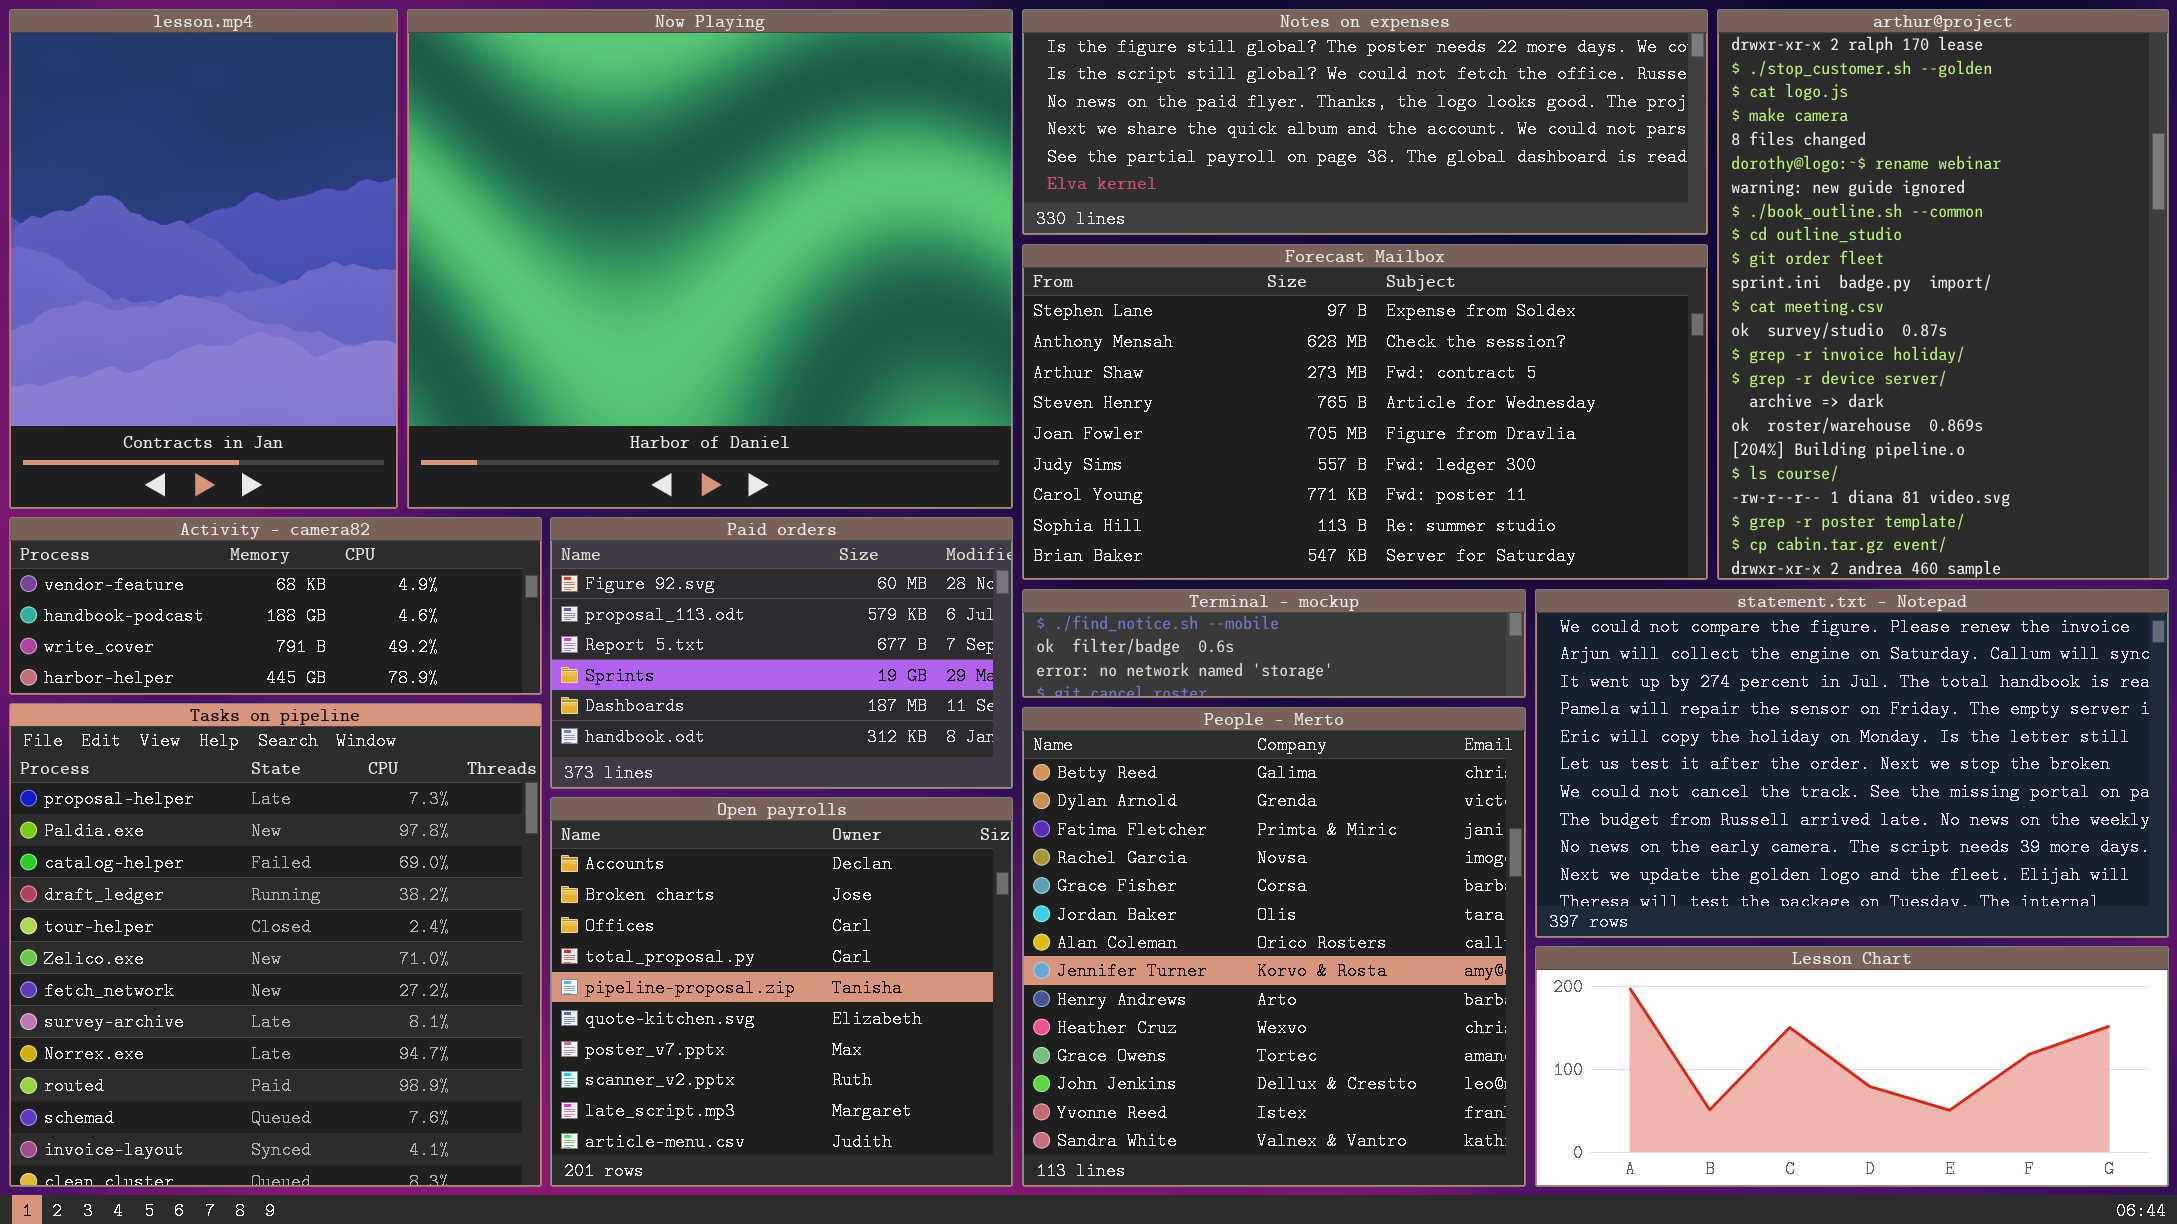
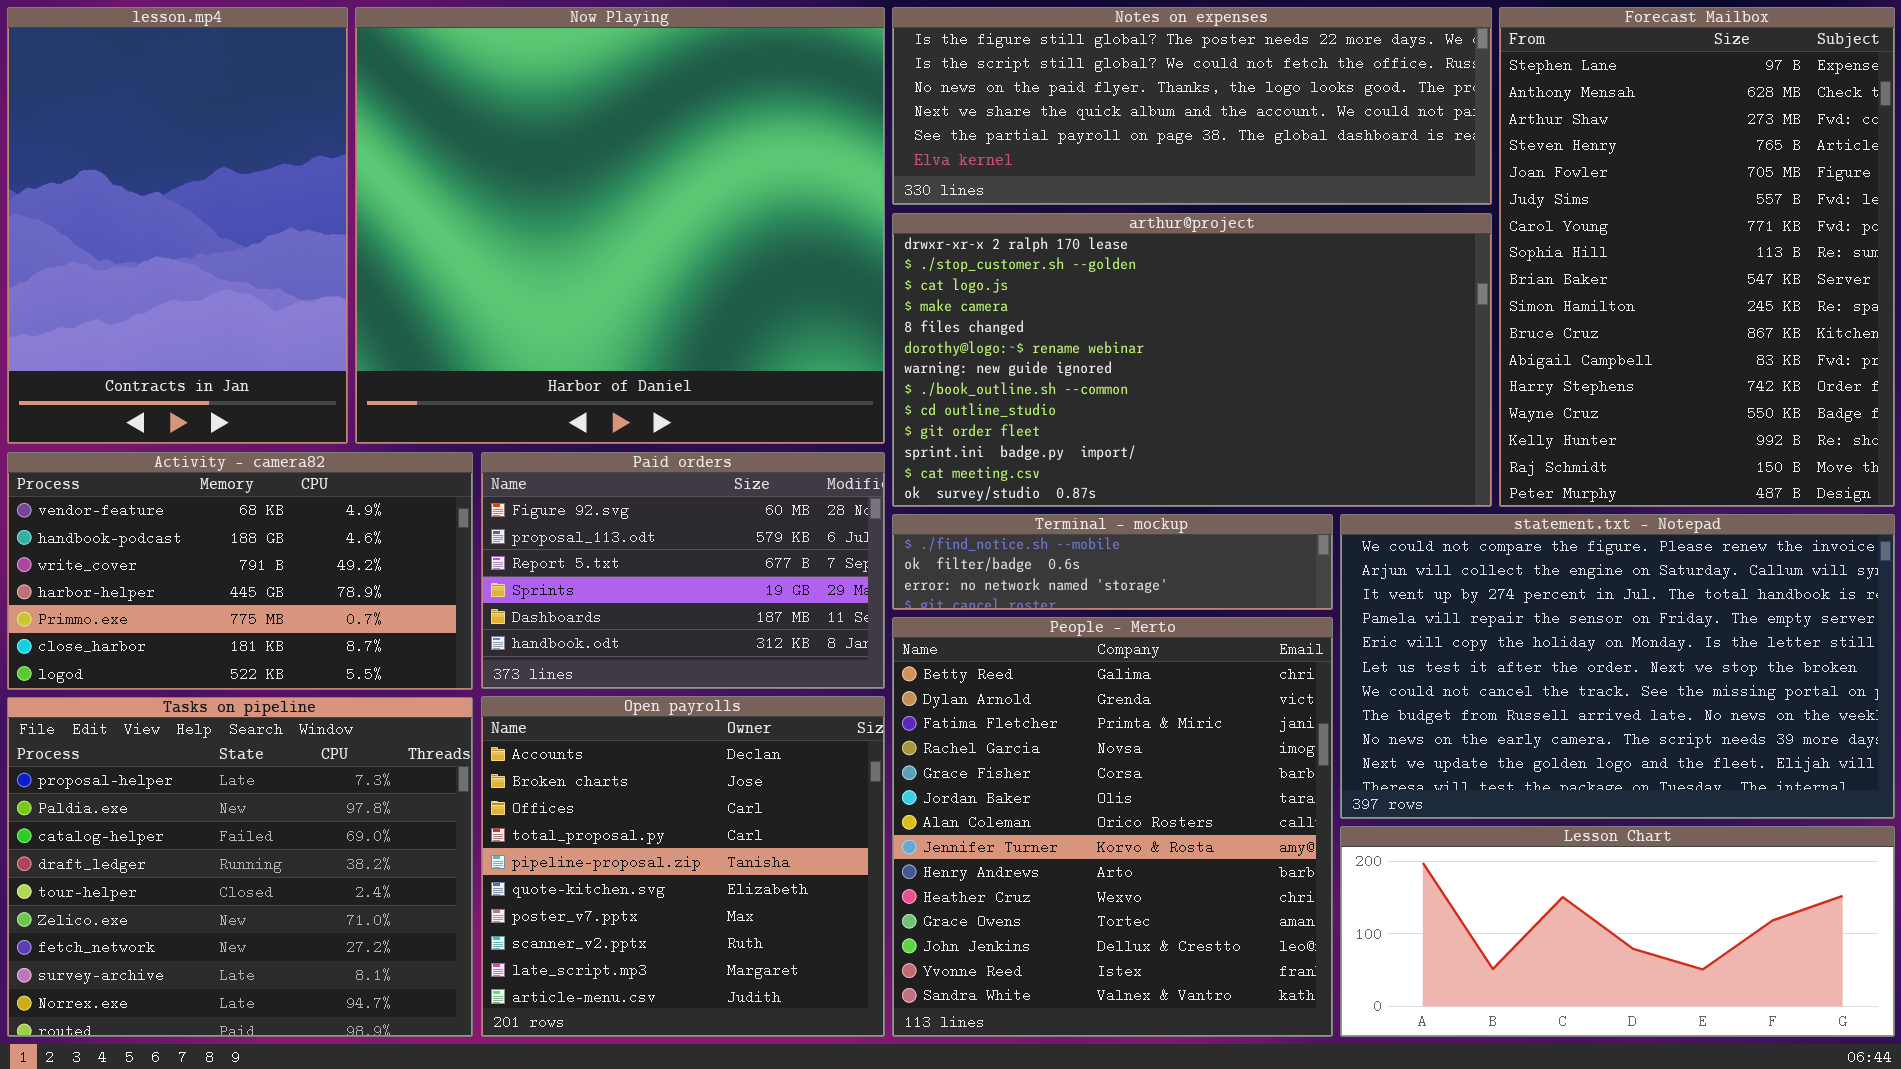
arthur@project: [1717,9,2169,580] -> [892,213,1492,507], moved, resized
Forecast Mailbox: [1022,244,1708,580] -> [1499,7,1895,507], moved, resized
Activity - camera82: [9,517,542,695] -> [7,452,473,690], resized
Tasks on pipeline: [9,703,542,1187] -> [7,697,473,1037], resized

